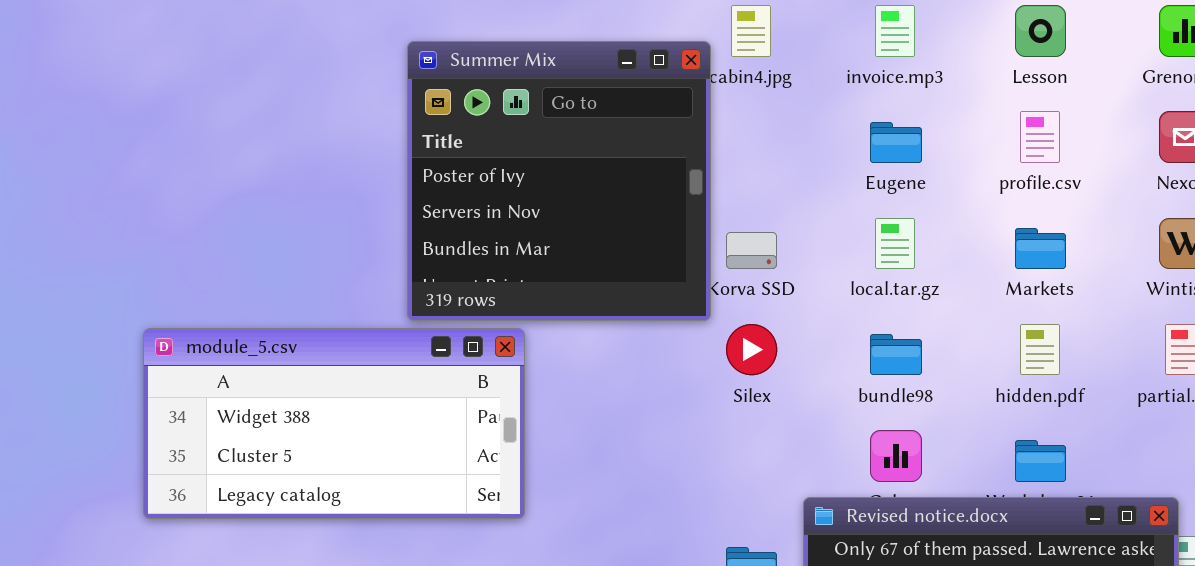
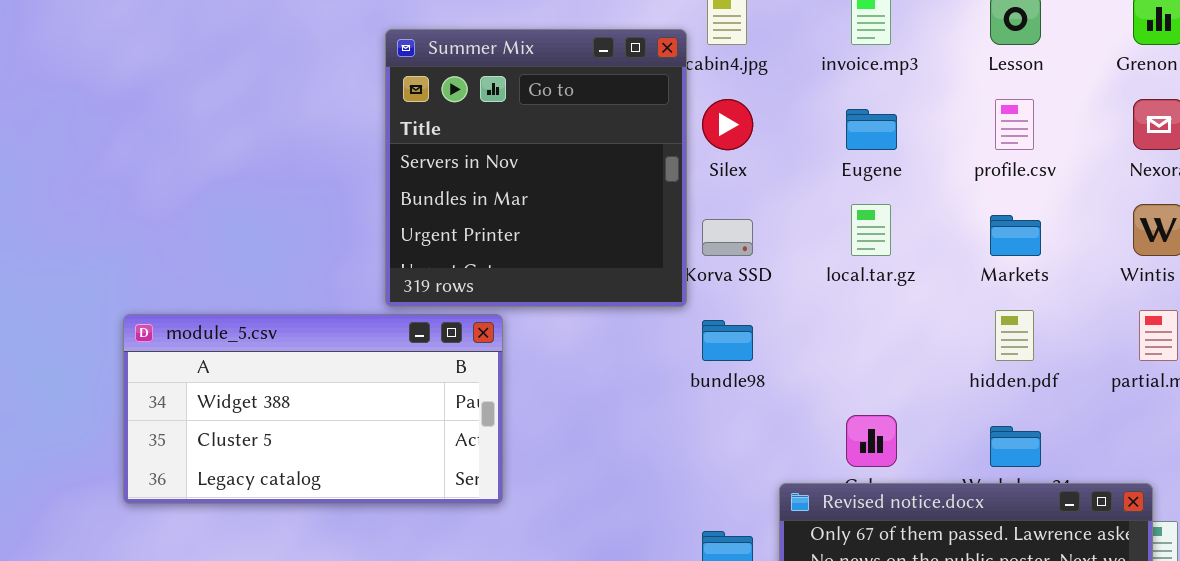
Summer Mix: [407,41,711,321] -> [385,29,687,307], scrolled down 1 row
Silex: [726,324,777,375] -> [702,99,753,150], moved
bundle98: [870,334,922,375] -> [702,320,753,361], moved

